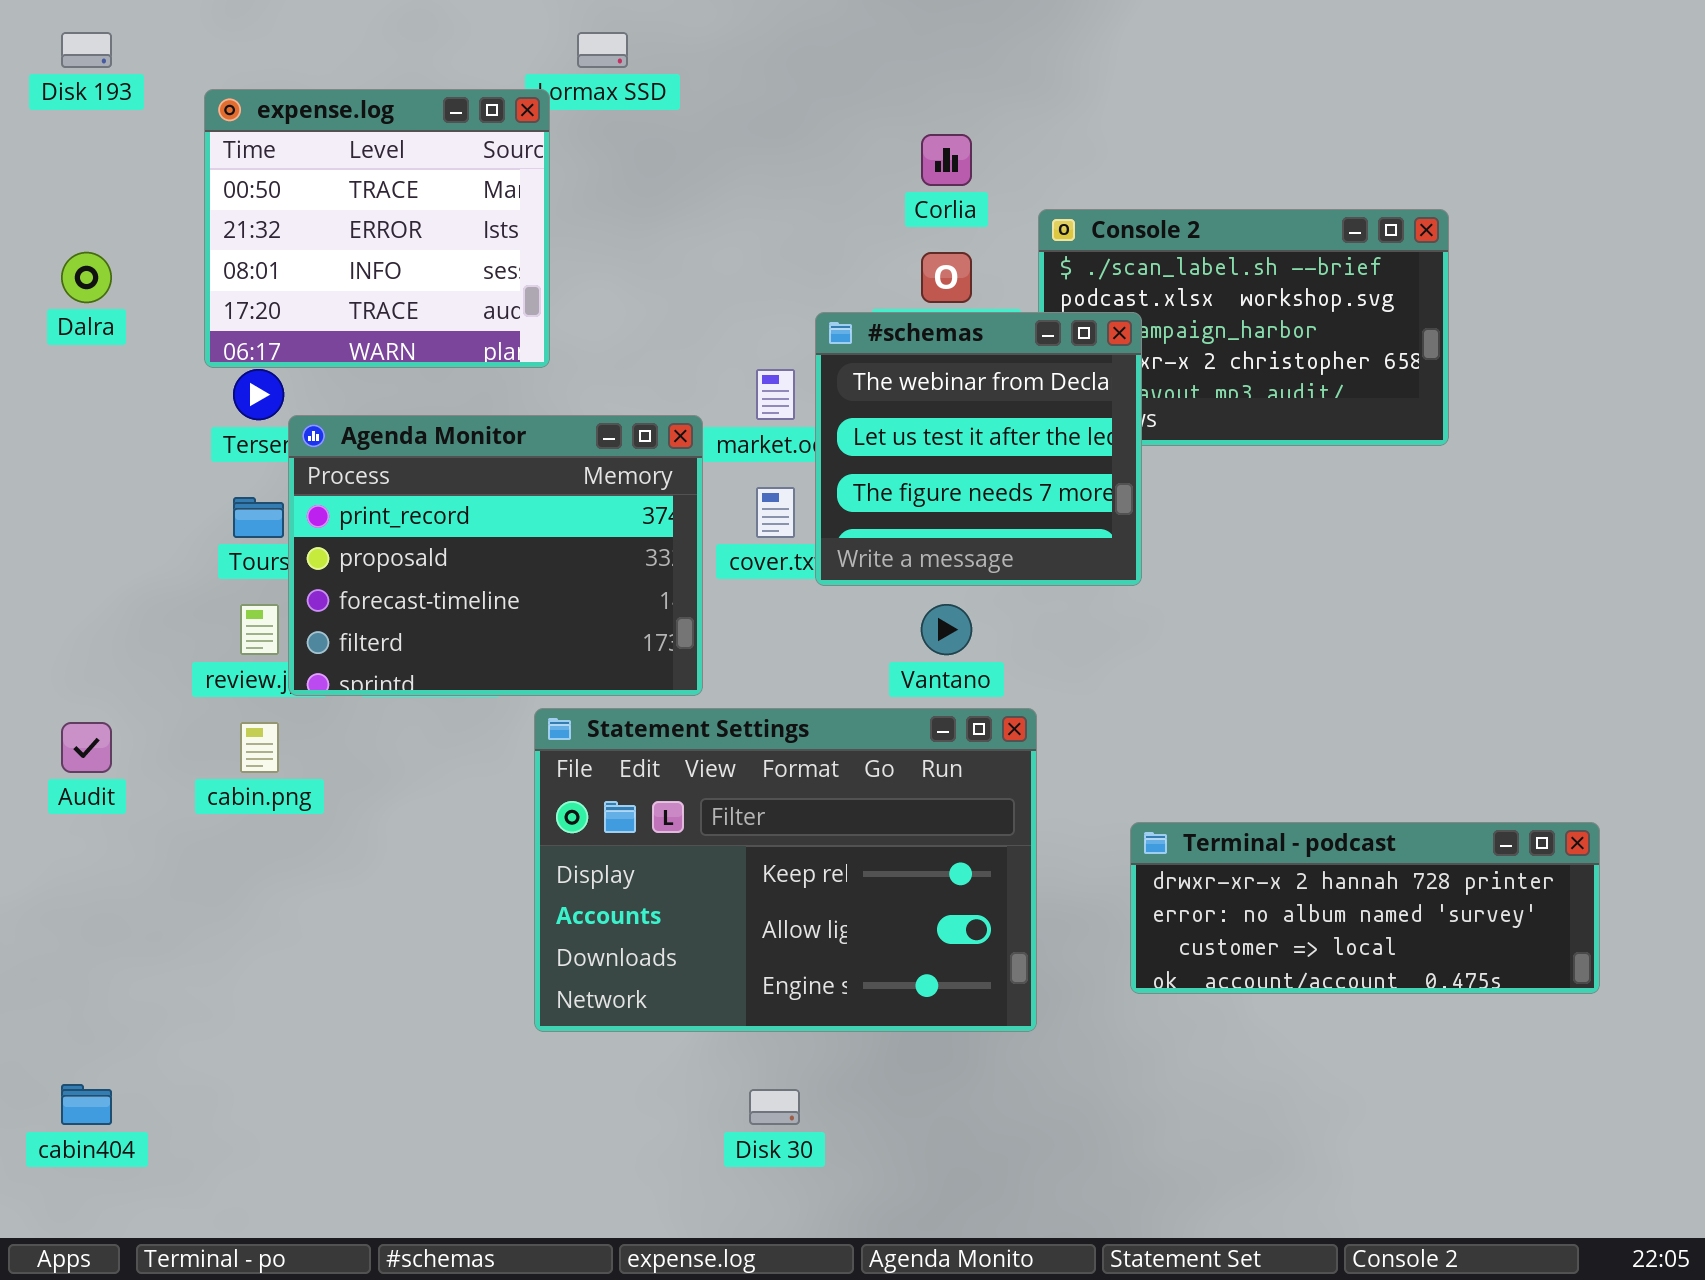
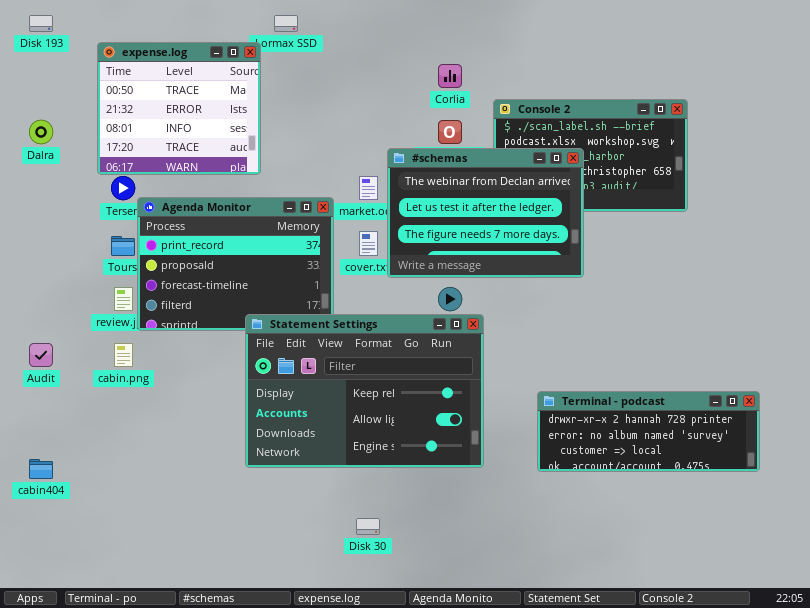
#schemas: [815,312,1142,586] -> [387,148,584,278], resized
Statement Settings: [534,708,1037,1032] -> [245,314,484,468], moved
cabin404: [61,1084,112,1125] -> [29,459,53,479], moved

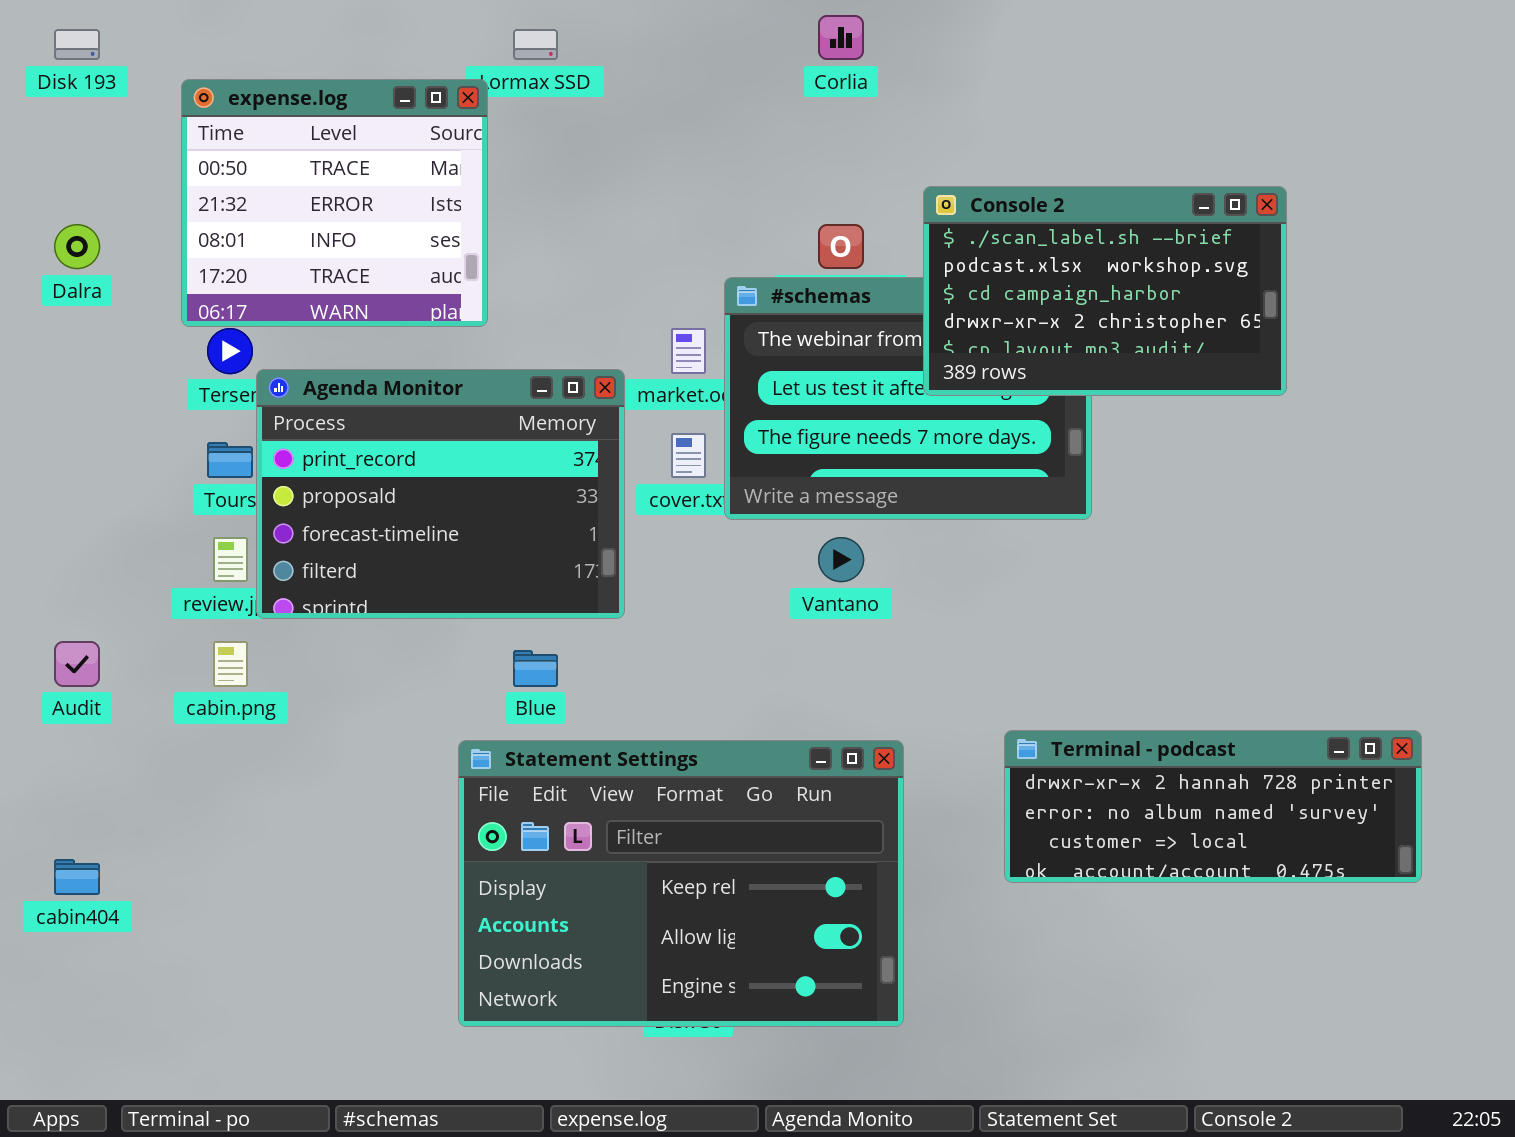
Corlia: [438,64,462,88] -> [818,15,864,60], moved
Console 2: [493,99,688,212] -> [923,186,1287,396], raised
Statement Settings: [245,314,484,468] -> [458,740,904,1027], moved

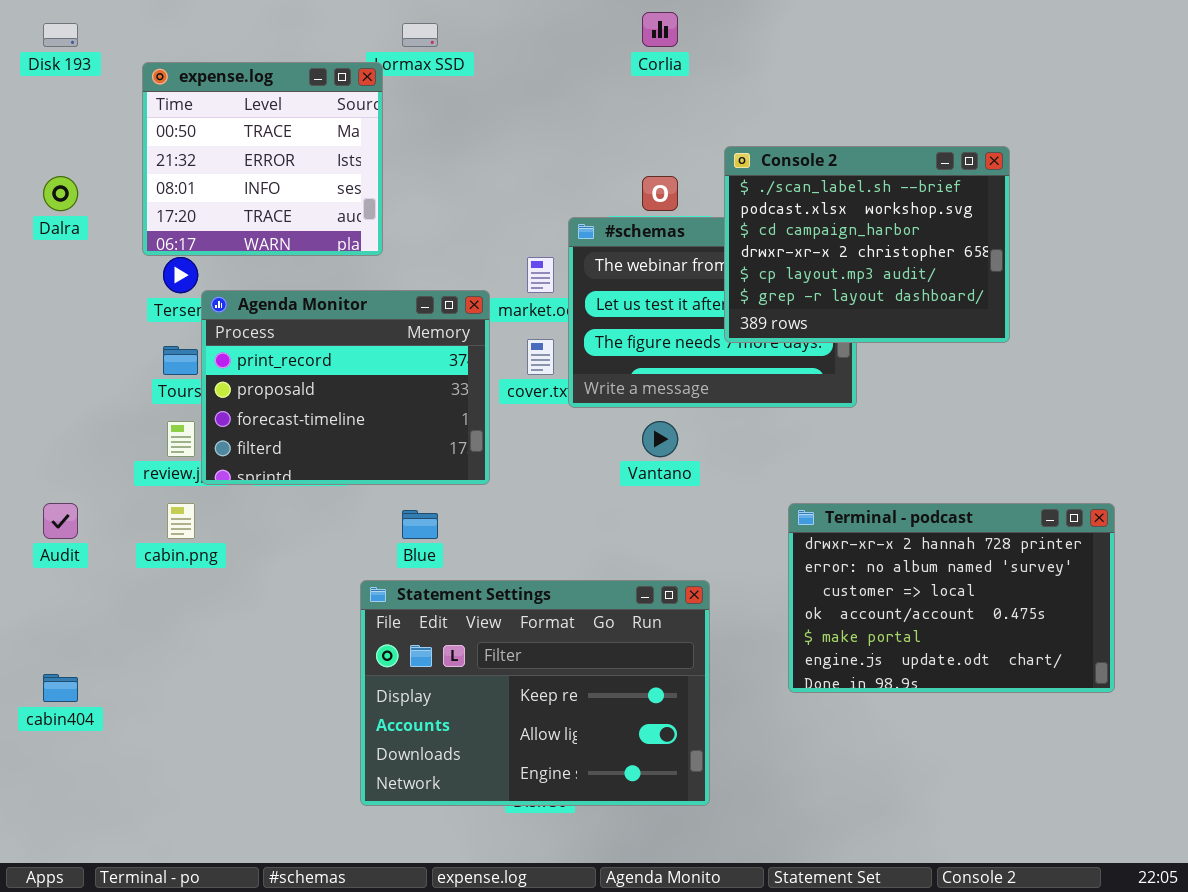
Console 2: [923,186,1287,396] -> [724,146,1010,343], resized
Terminal - podcast: [1004,730,1422,883] -> [788,503,1115,693], resized

